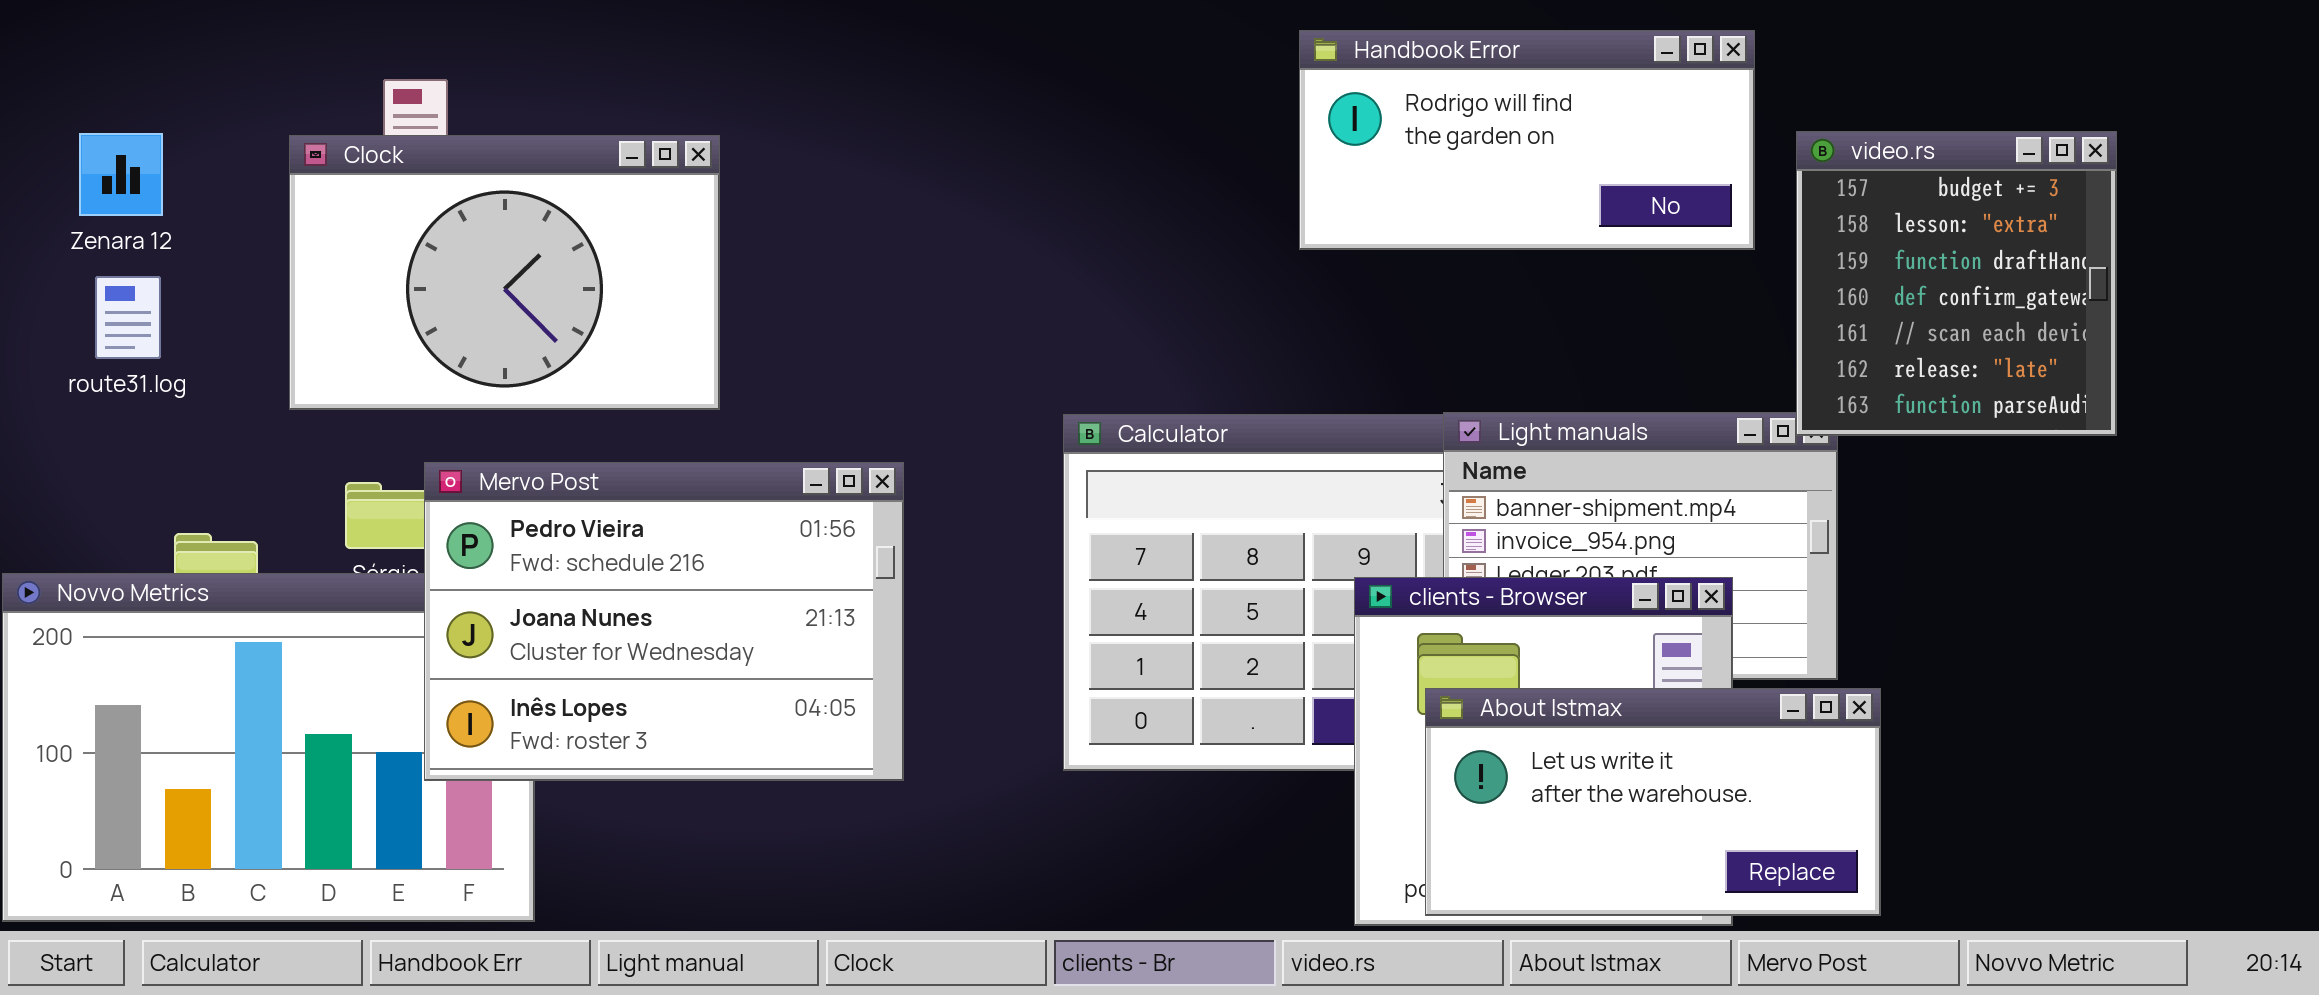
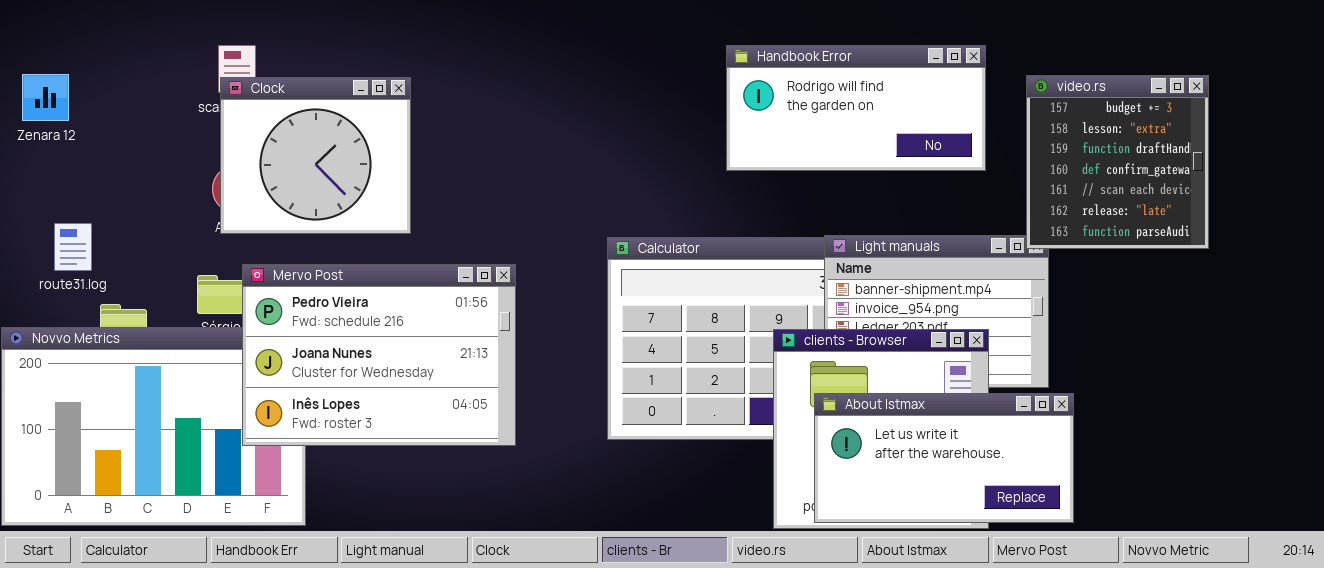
Handbook Error: [1299,30,1755,250] -> [726,45,986,171], moved
Zenara 12: [79,133,163,216] -> [22,74,69,121], moved
Clock: [289,135,720,410] -> [220,77,411,234], resized
route31.log: [95,276,161,359] -> [54,223,92,271], moved

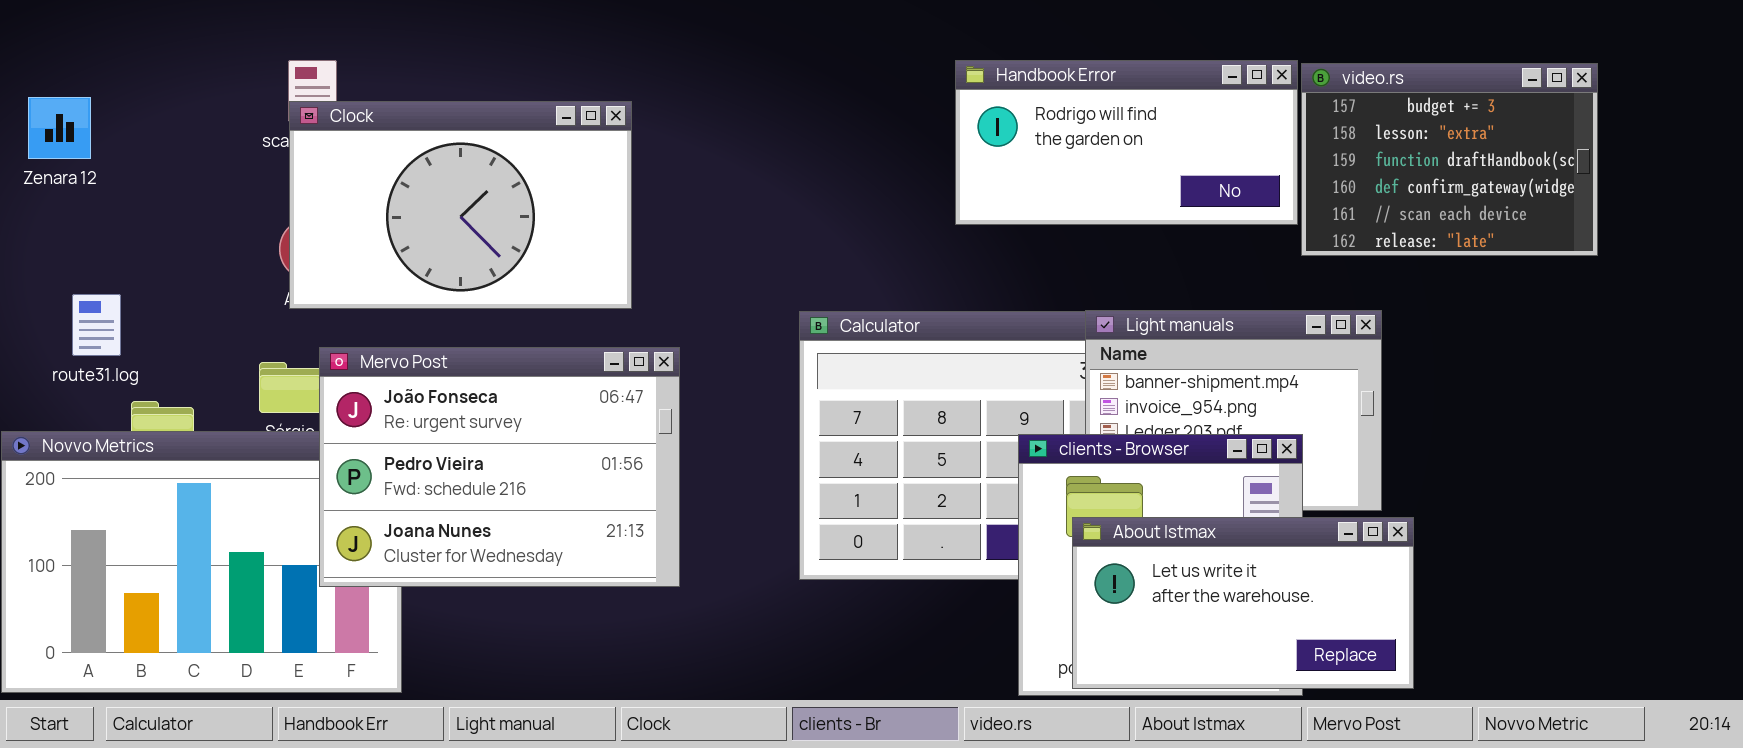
video.rs: [1026,75,1209,249] -> [1301,63,1598,256], moved, resized
Clock: [220,77,411,234] -> [289,101,632,309], resized
Mervo Post: [242,264,516,446] -> [319,347,680,587], scrolled up 1 row

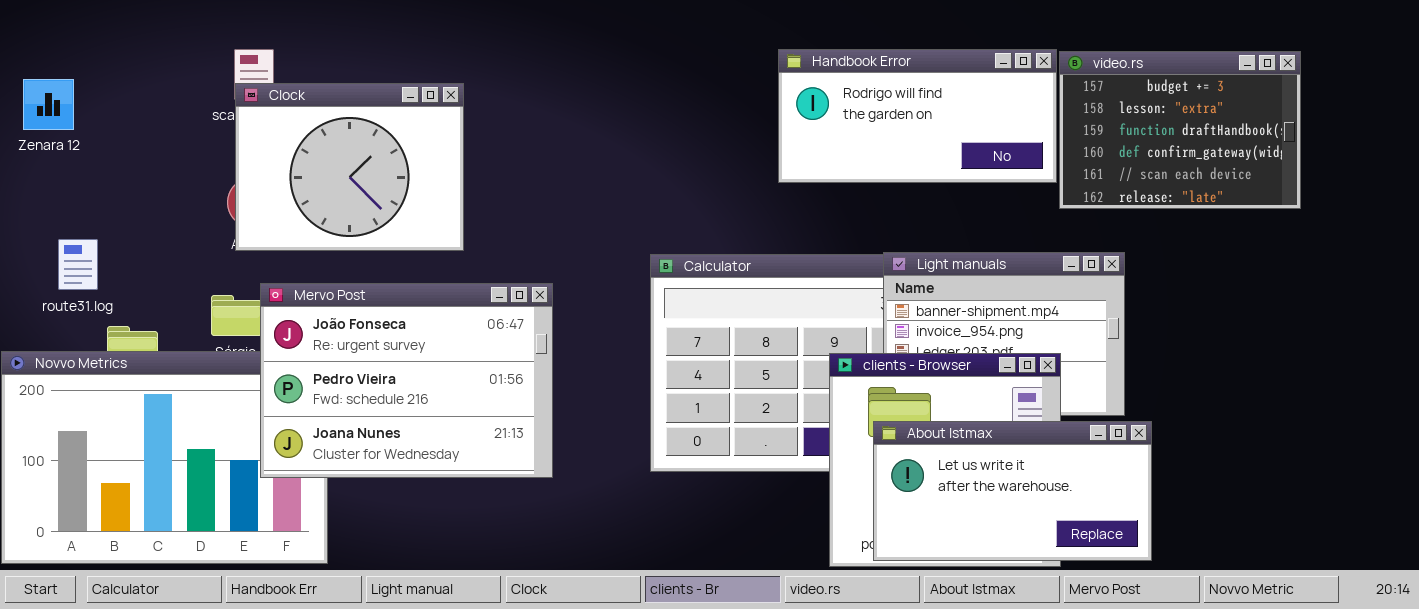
Clock: [289,101,632,309] -> [235,83,464,251], resized

